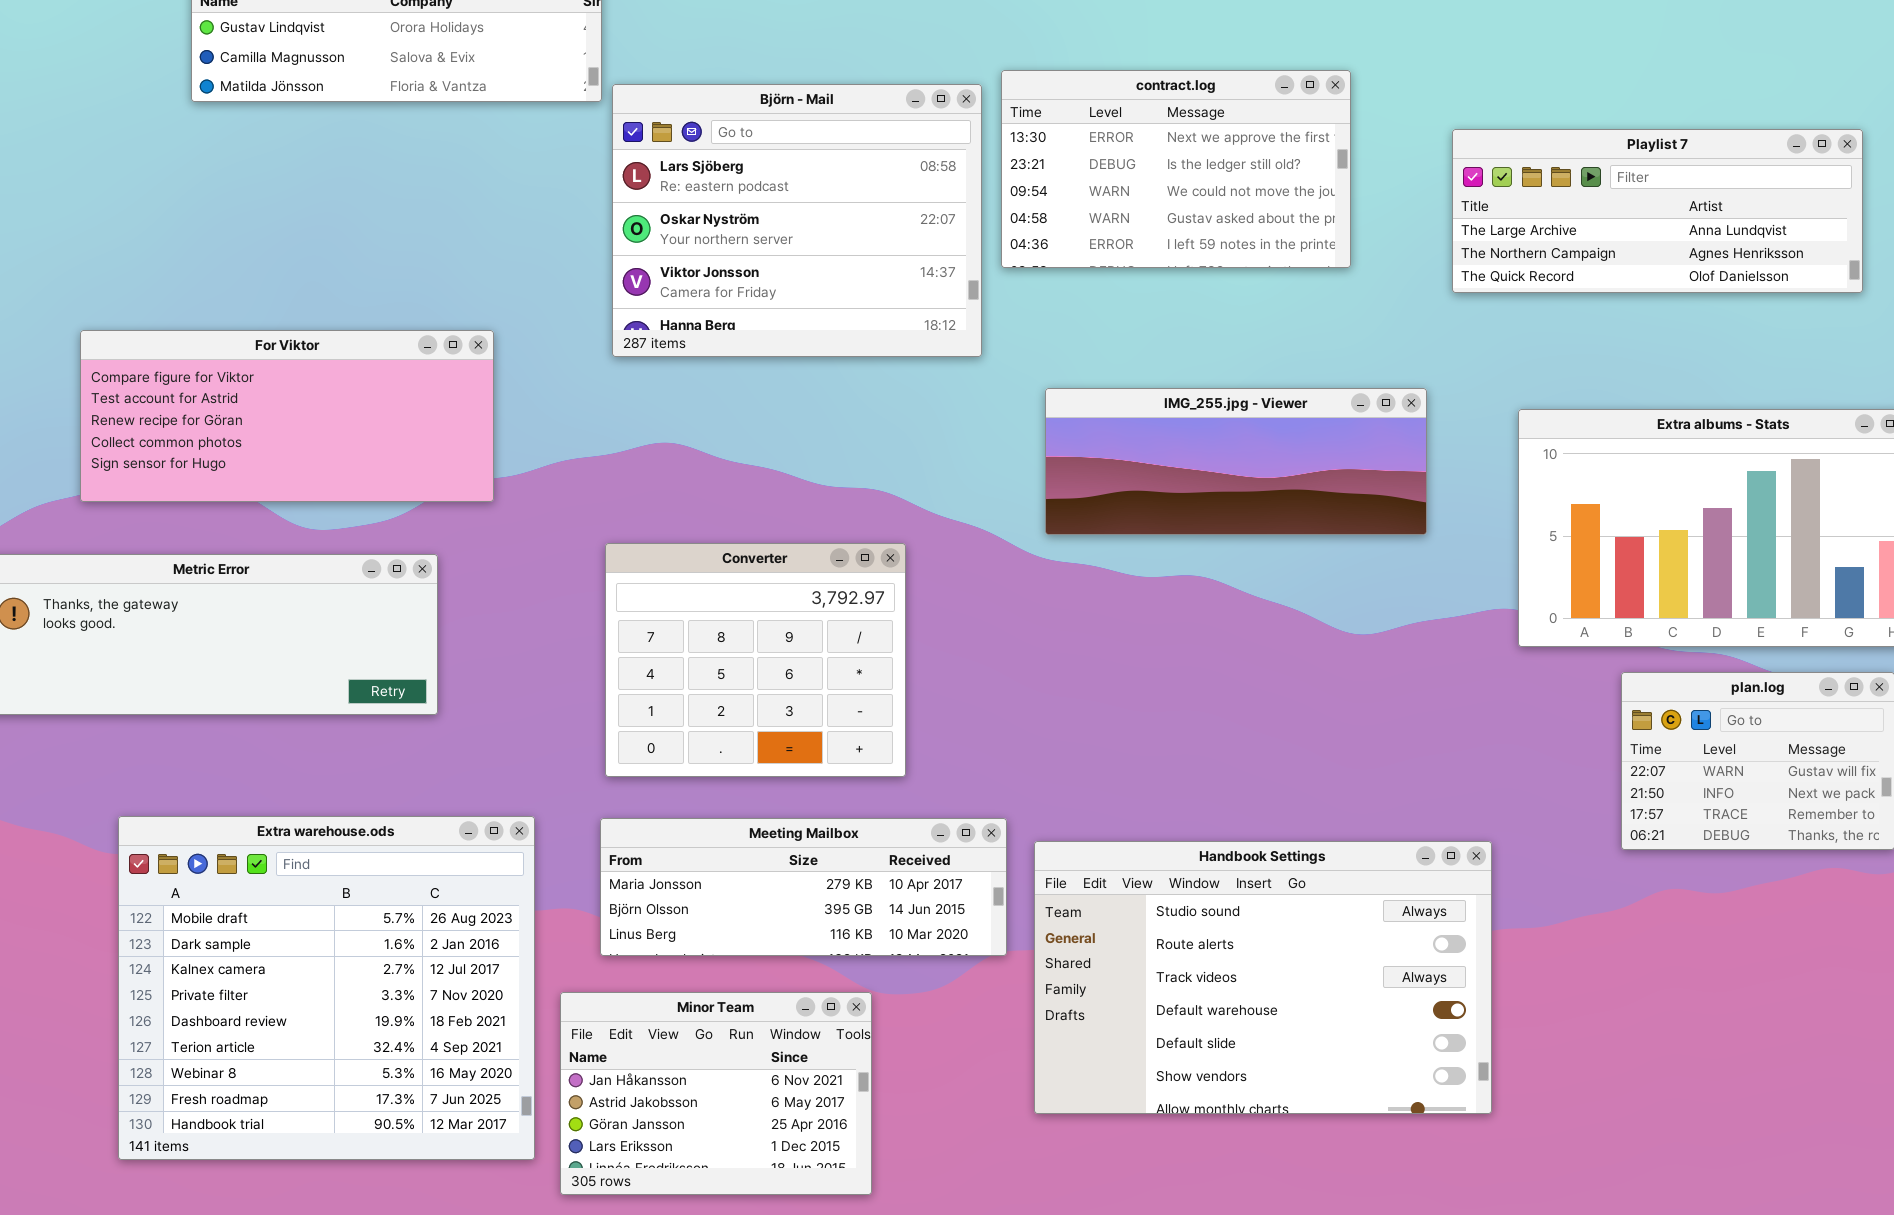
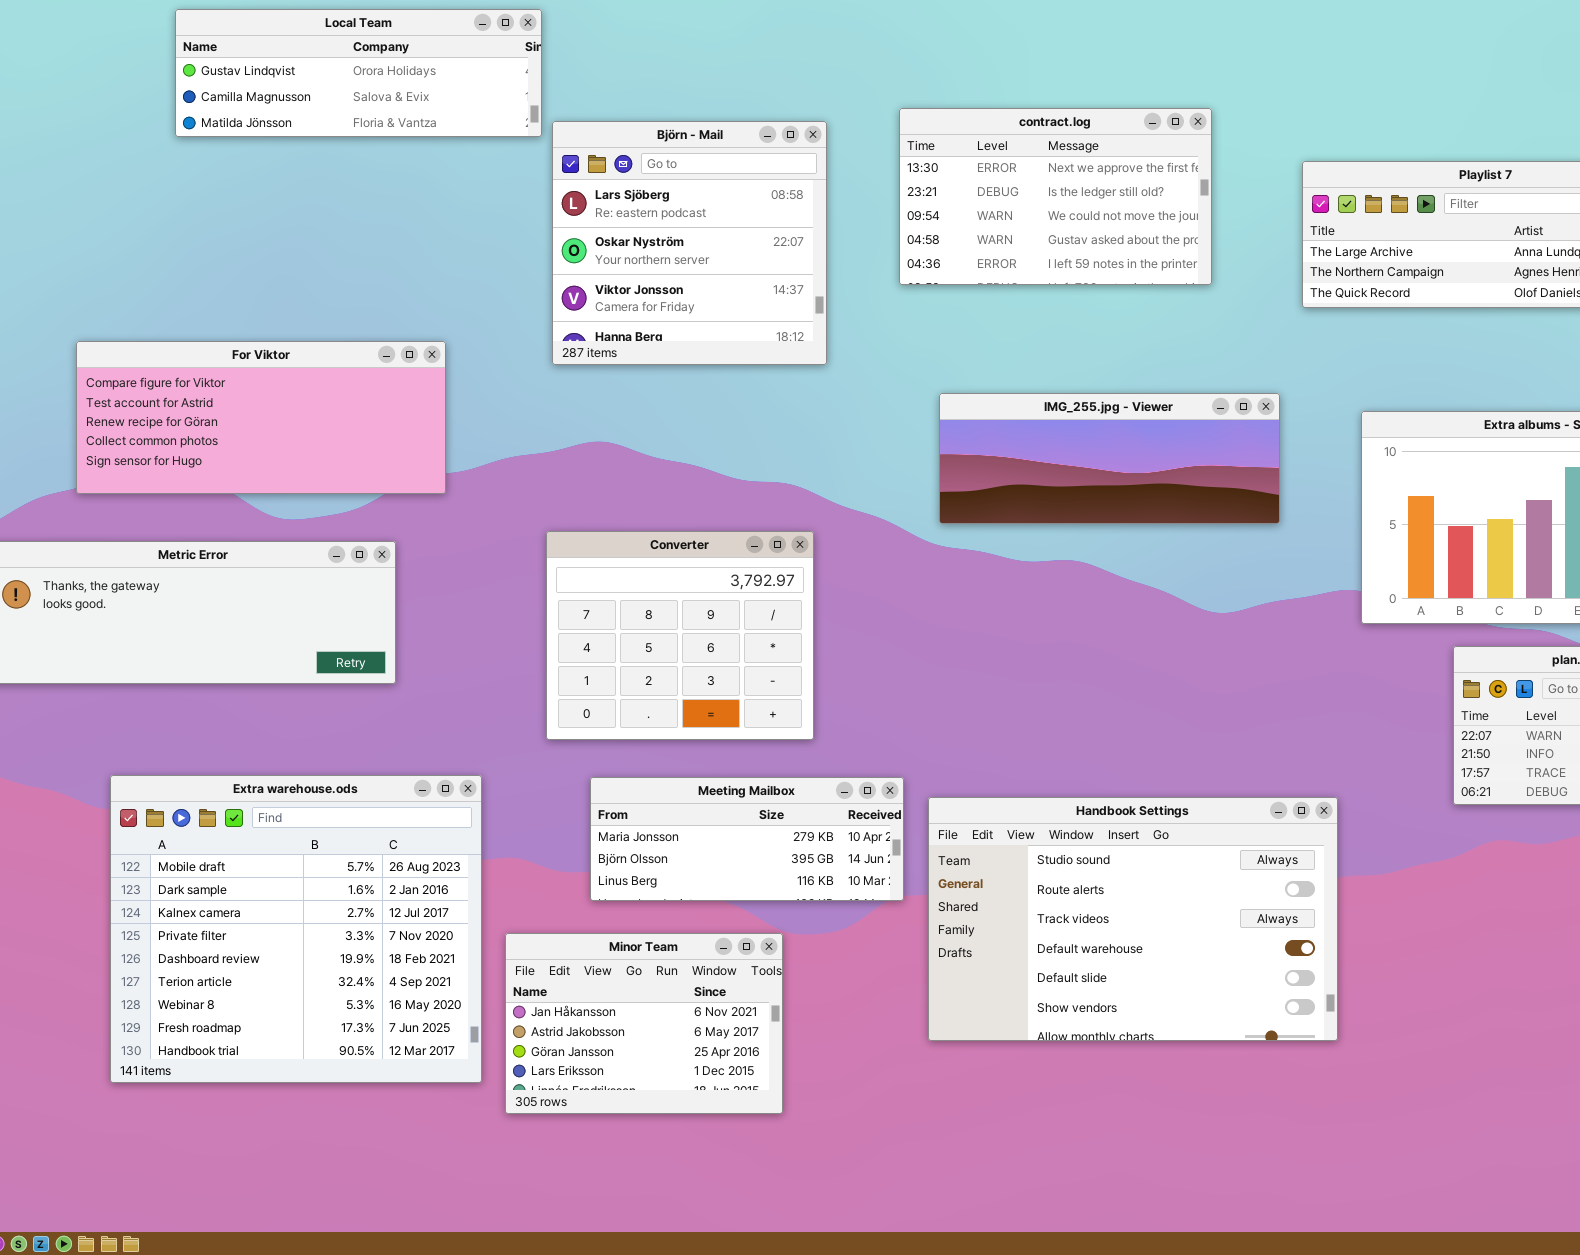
Björn - Mail: [612,84,982,357] -> [552,121,827,365], resized
Meeting Mailbox: [600,818,1007,956] -> [590,777,904,901], resized

